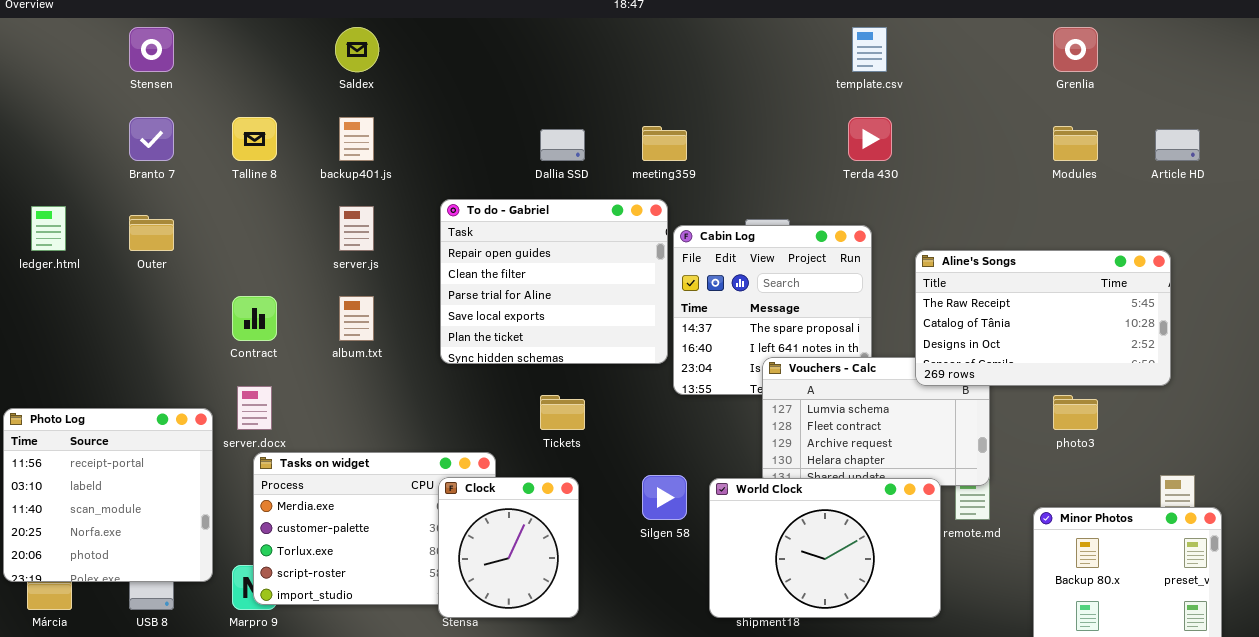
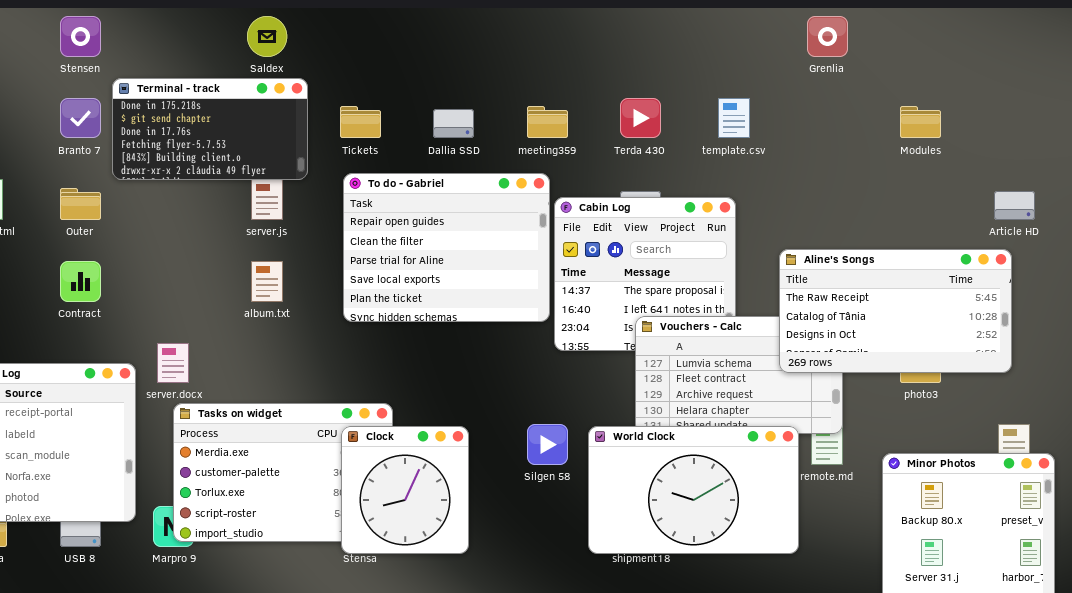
template.csv: [852,27,887,72] -> [718,98,750,138], moved
Grenlia: [1053,27,1098,72] -> [807,16,848,57], moved
Terminal - track: none -> [112,78,308,180], opened
Terda 430: [848,117,892,161] -> [620,98,661,138], moved
Article HD: [1155,129,1200,161] -> [994,191,1035,220], moved
Aline's Songs: [915,250,1171,386] -> [779,249,1012,373], moved
Contract: [232,296,277,341] -> [60,261,101,302], moved
Tickets: [540,395,585,430] -> [340,106,381,138], moved

